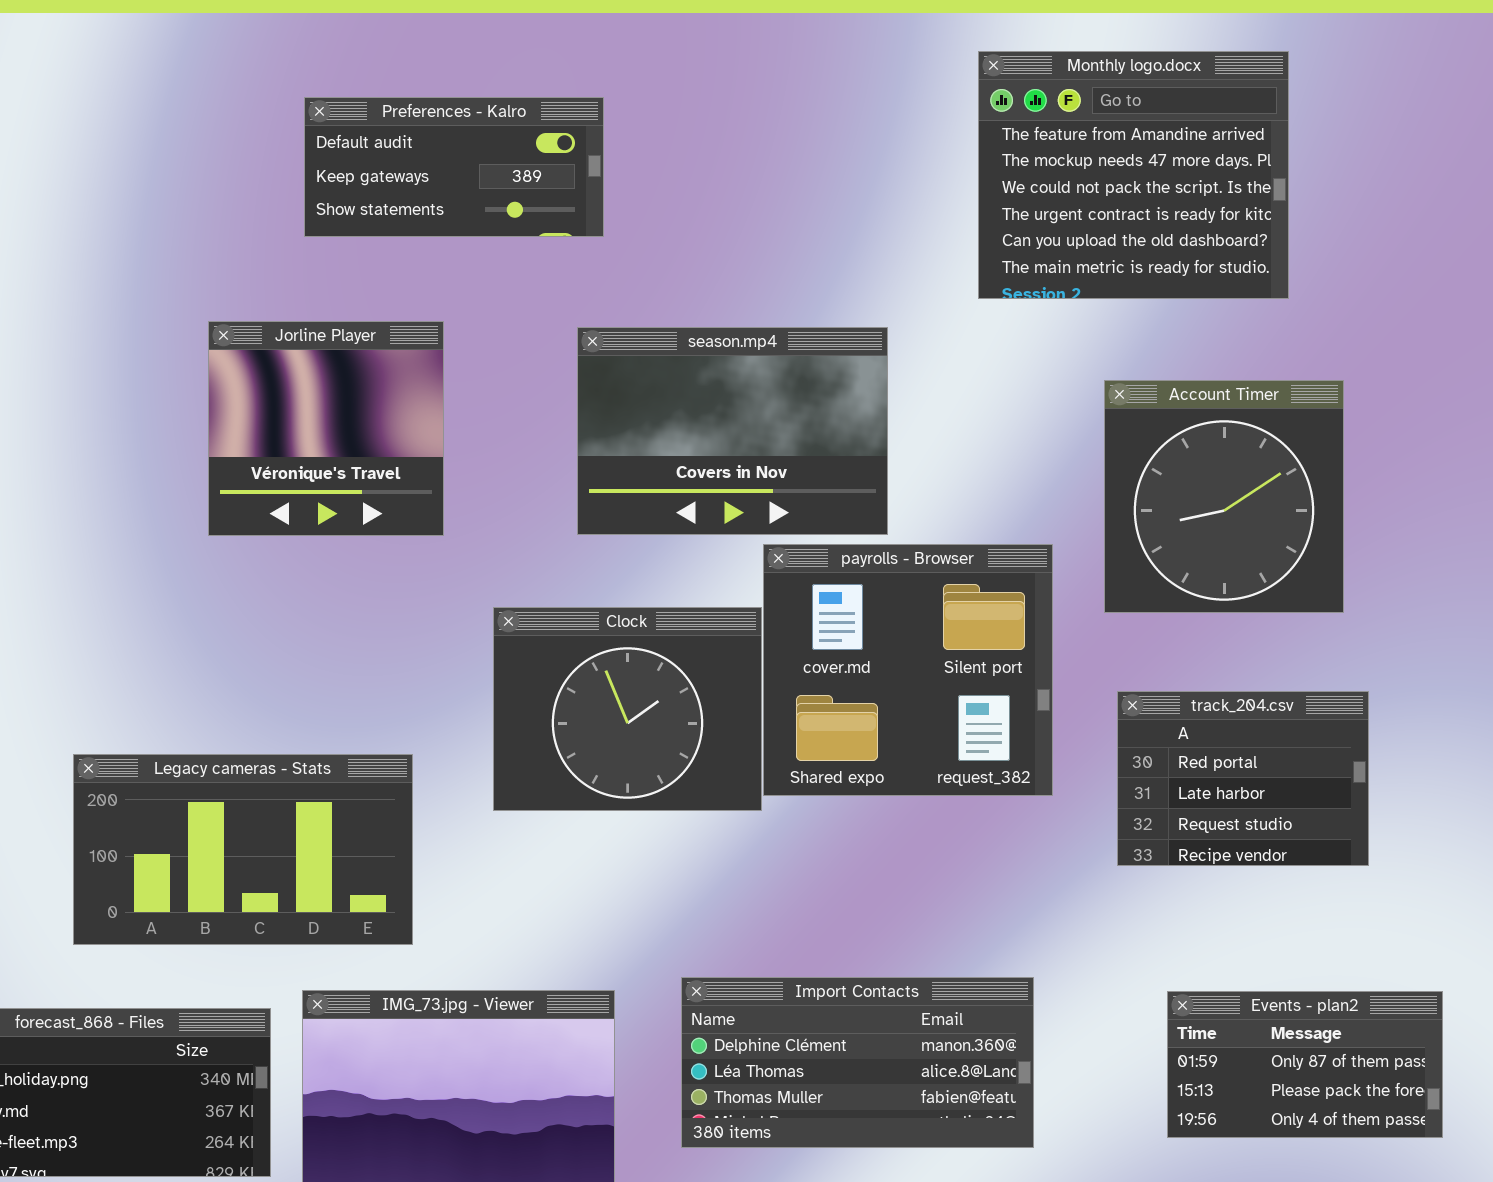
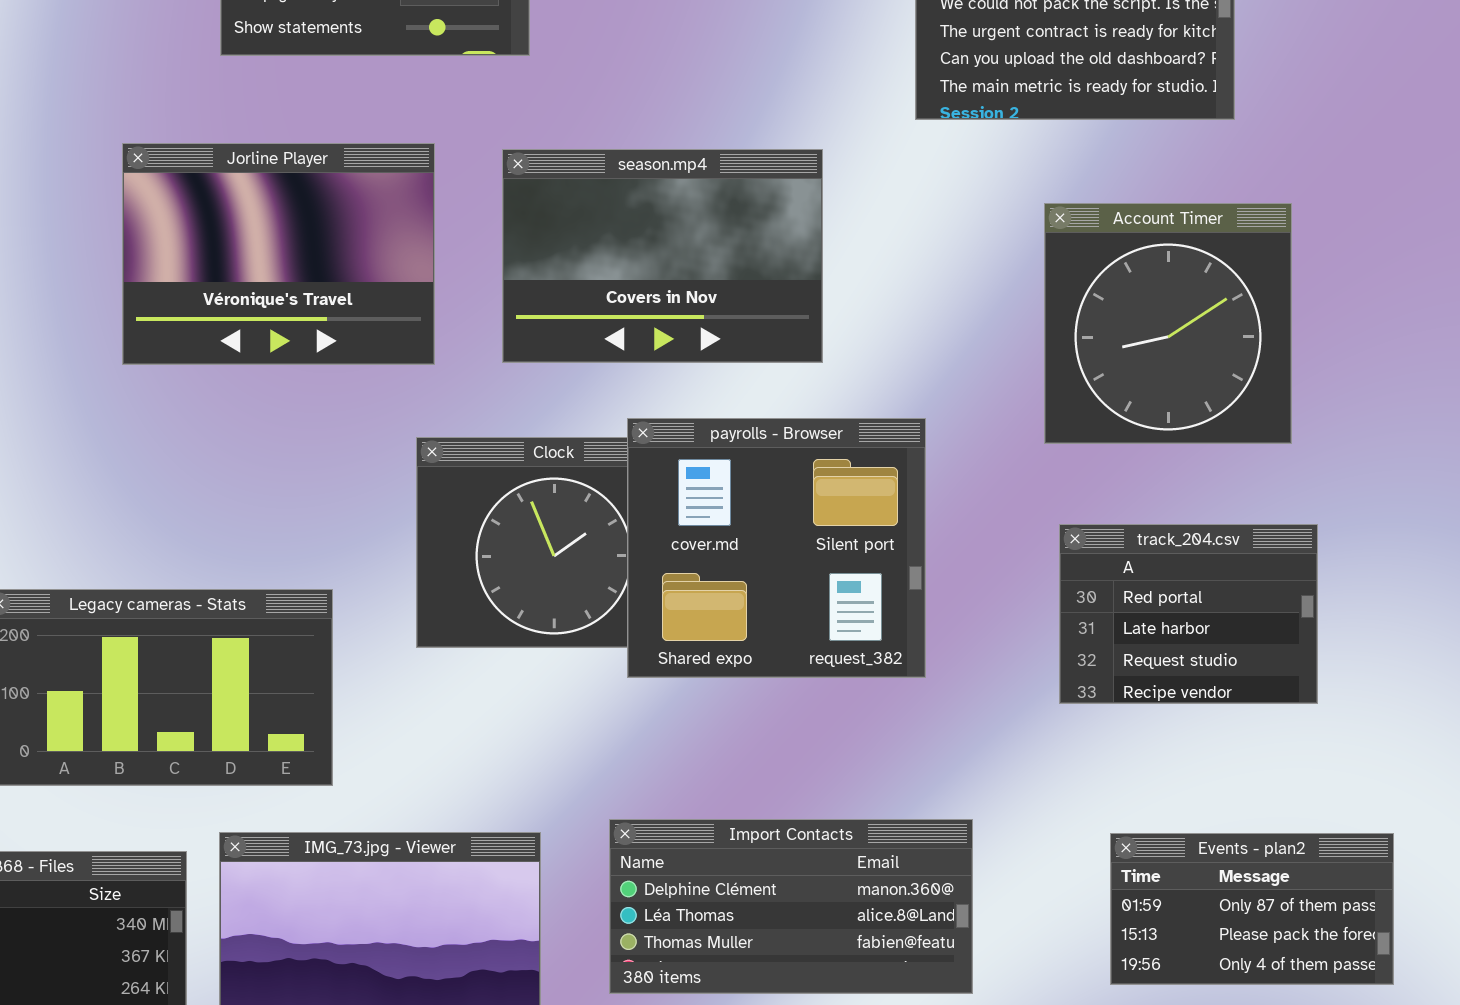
Jorline Player: [208,321,444,536] -> [122,143,435,365], resized
payrolls - Browser: [763,544,1053,796] -> [627,418,926,678], moved

